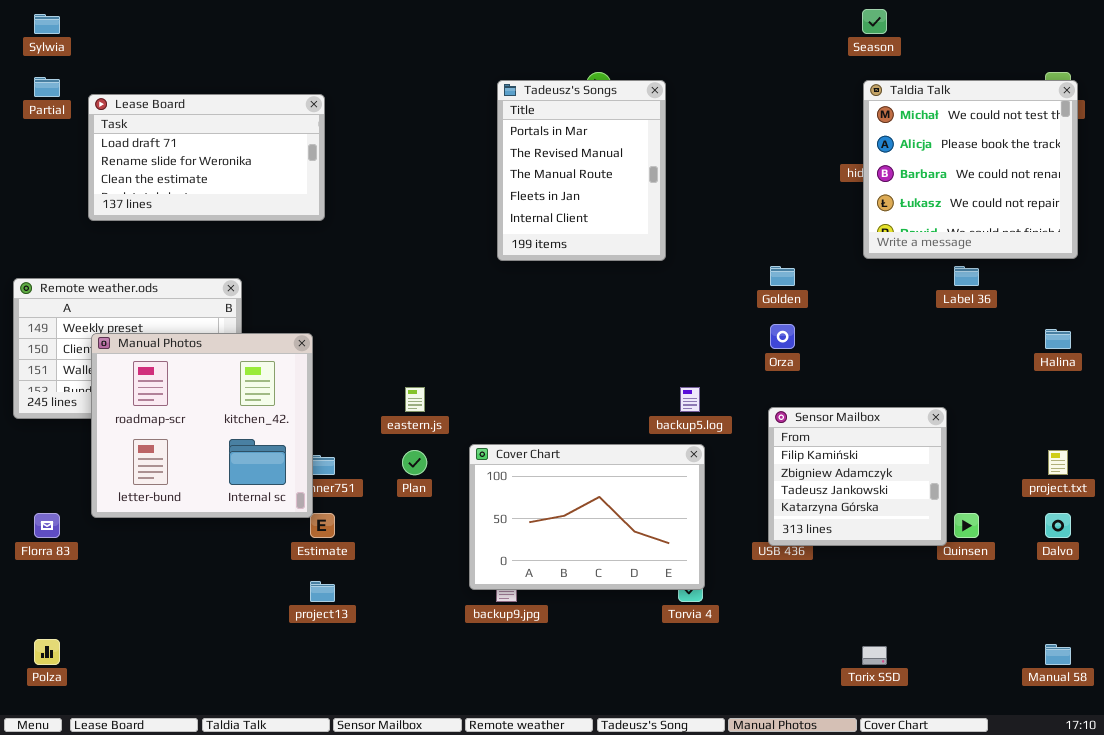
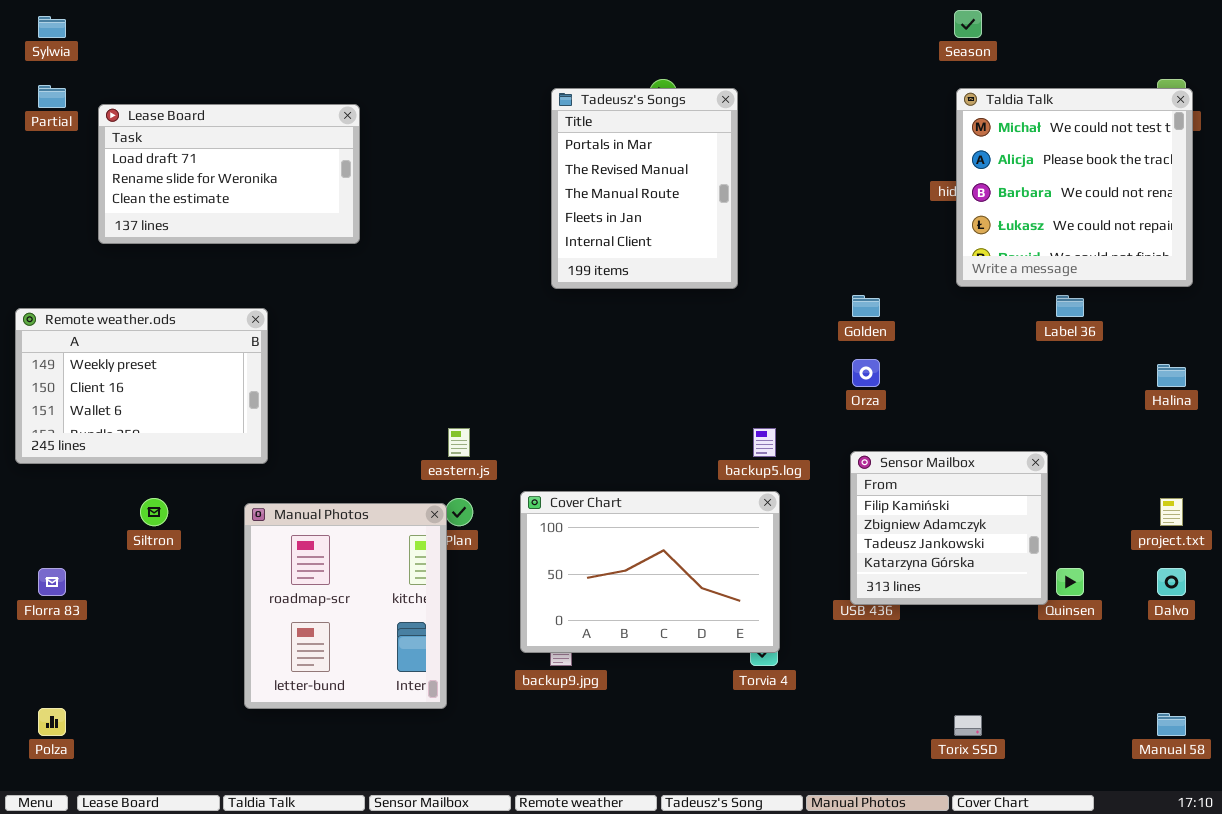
Manual Photos: [91,333,313,518] -> [244,503,447,709], moved, resized

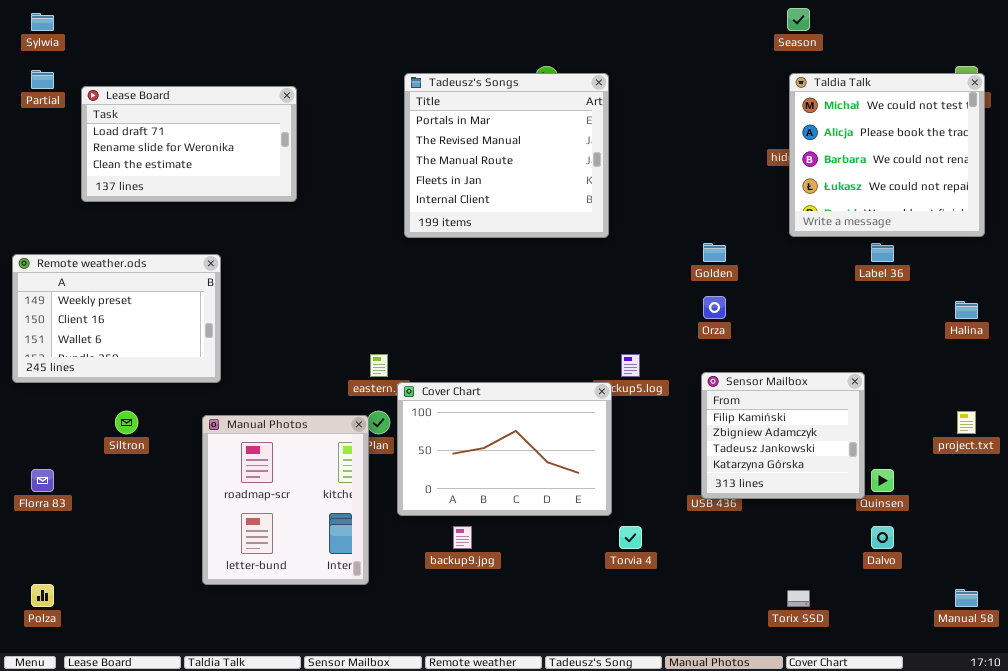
Tadeusz's Songs: [551,88,738,289] -> [404,73,609,238], resized
Cover Chart: [520,491,780,653] -> [397,382,612,516], moved
Dalvo: [1157,568,1186,596] -> [871,526,894,549], moved

